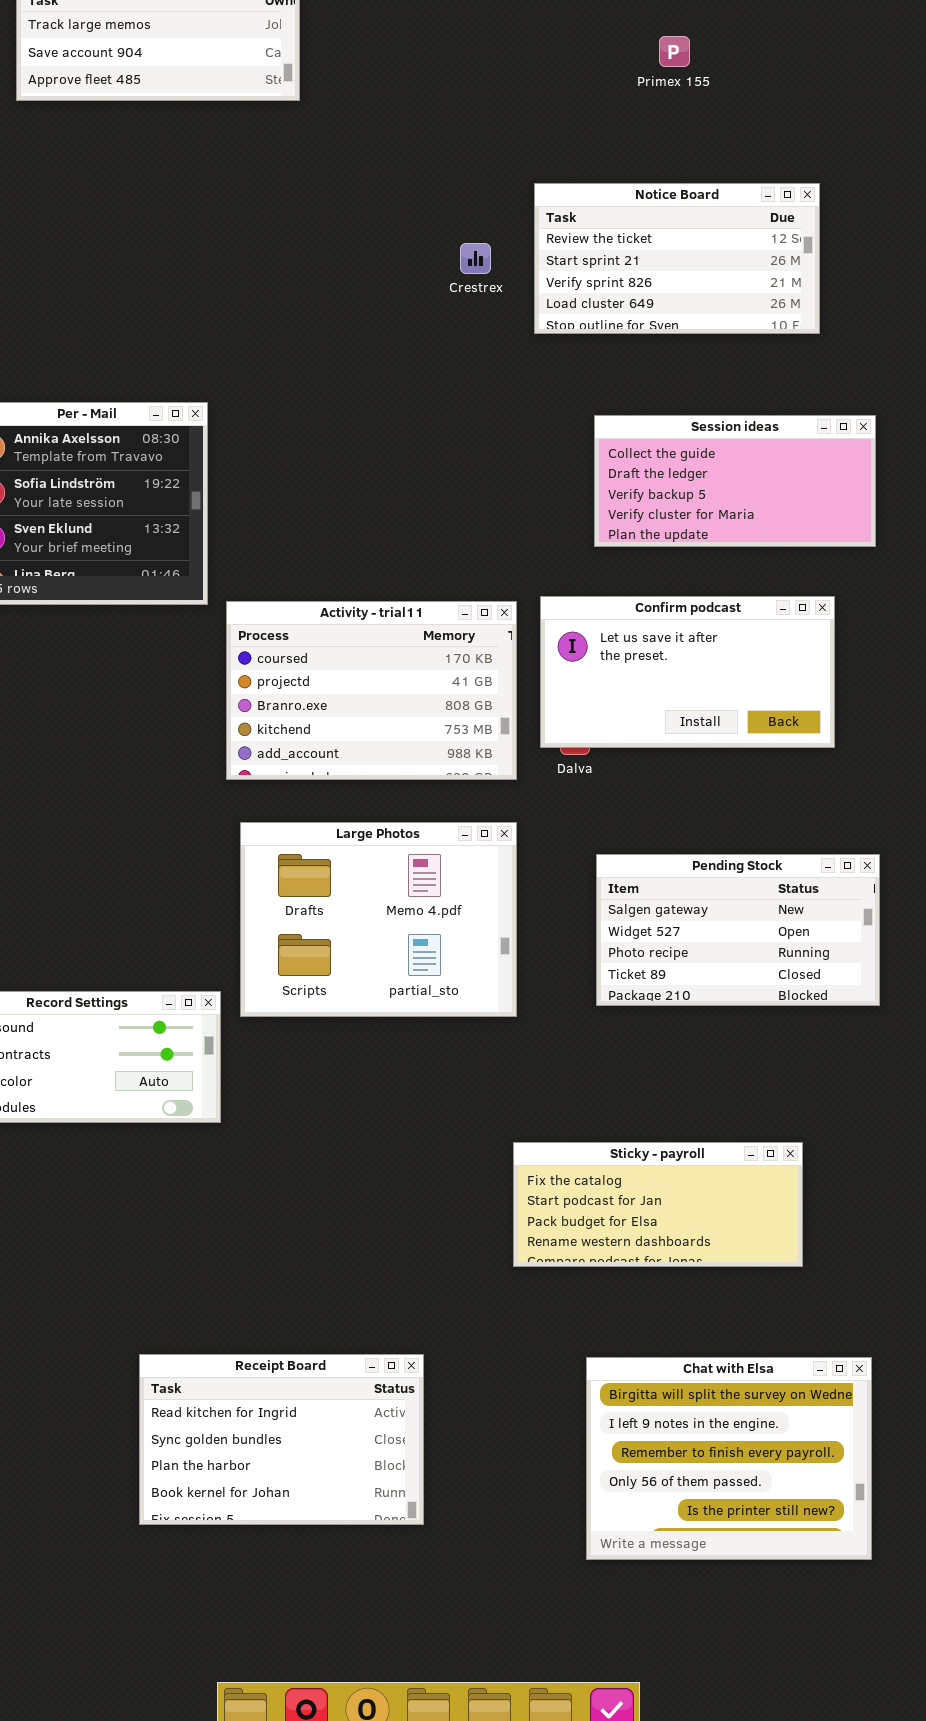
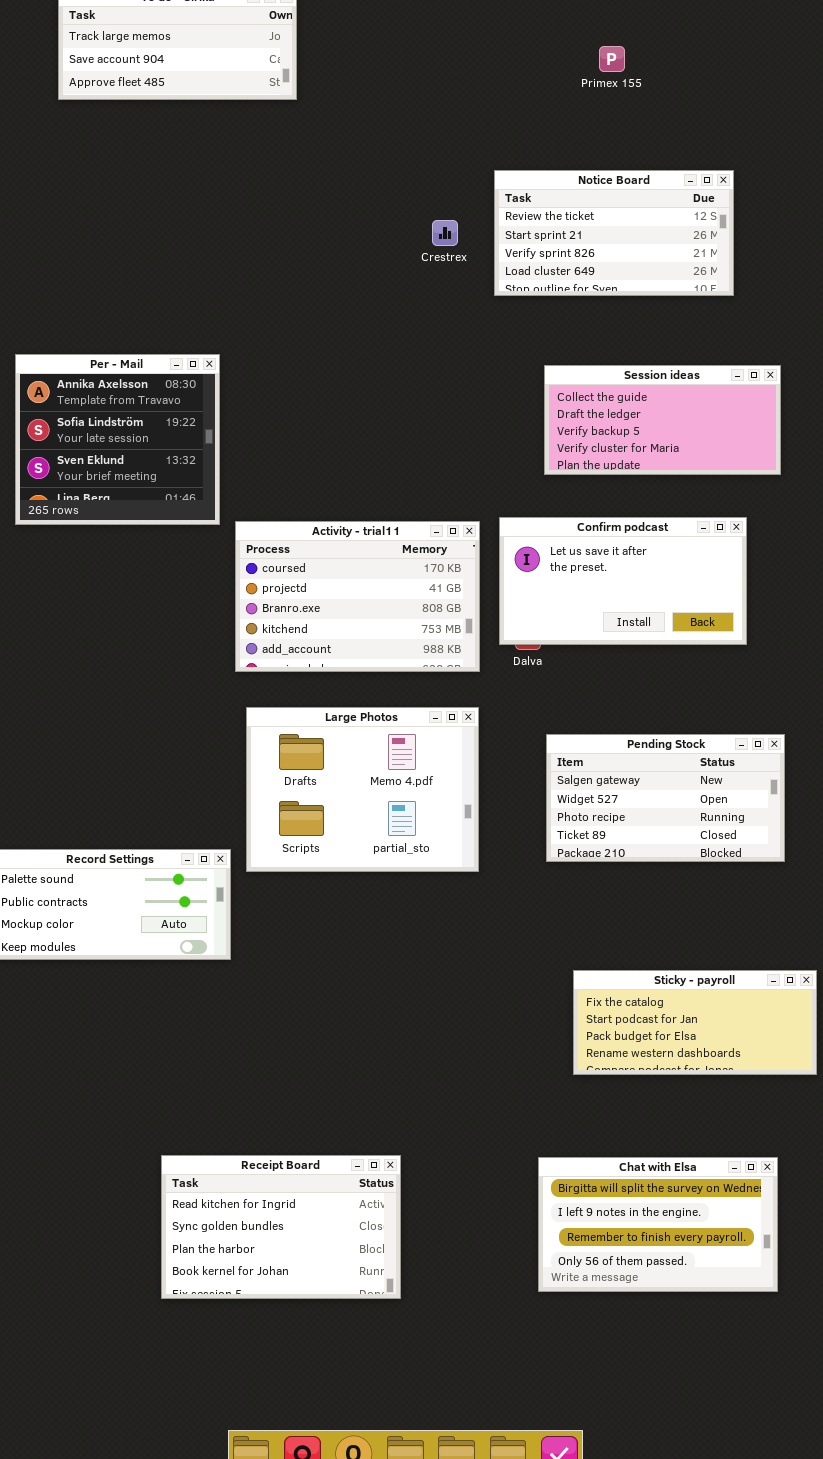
Sticky - payroll: [513,1142,803,1267] -> [573,970,817,1075], moved
Chat with Elsa: [586,1357,872,1560] -> [538,1157,778,1292], resized

